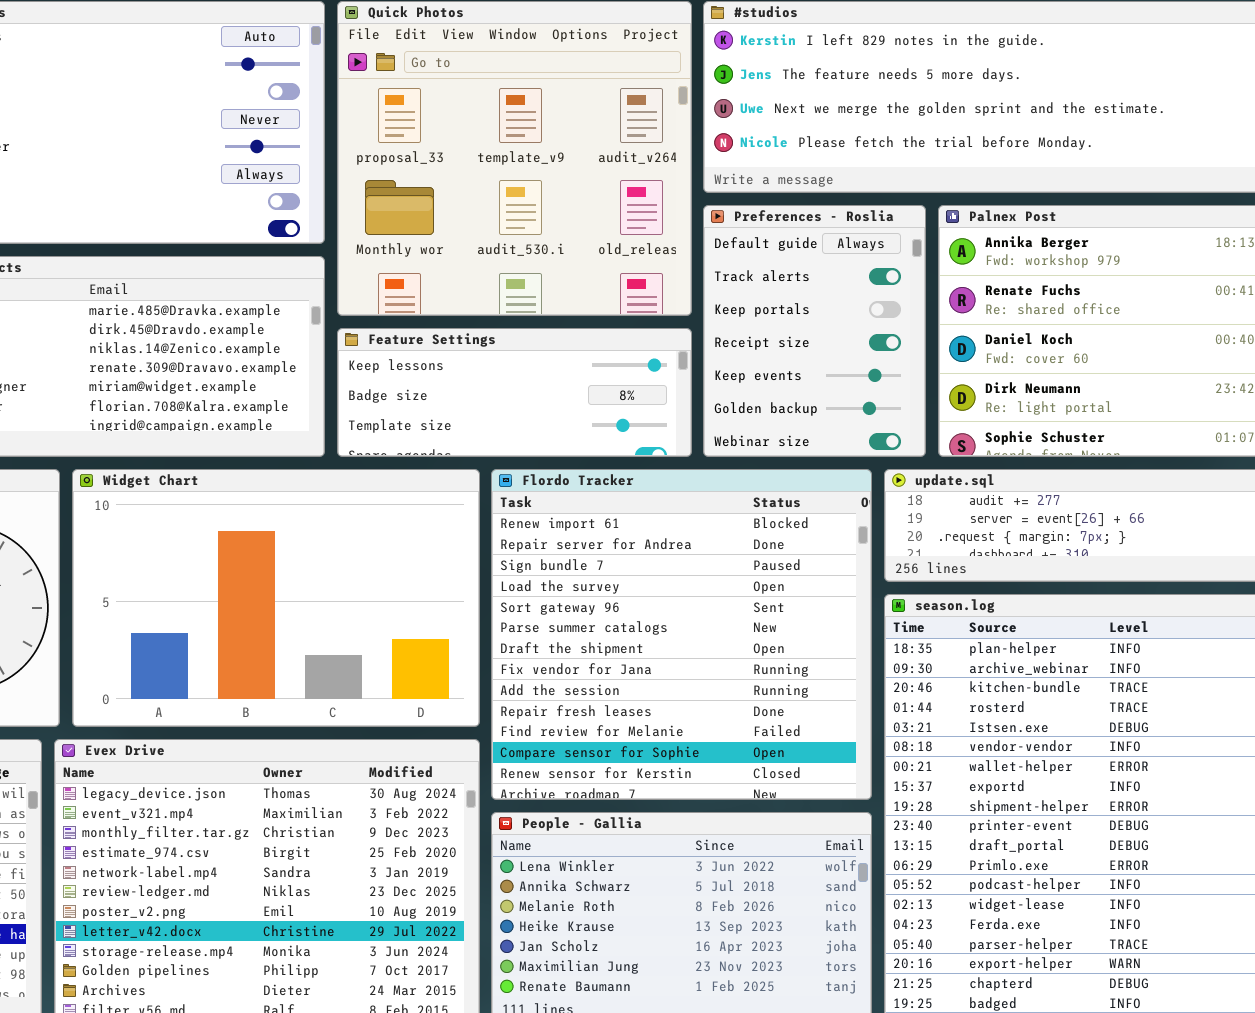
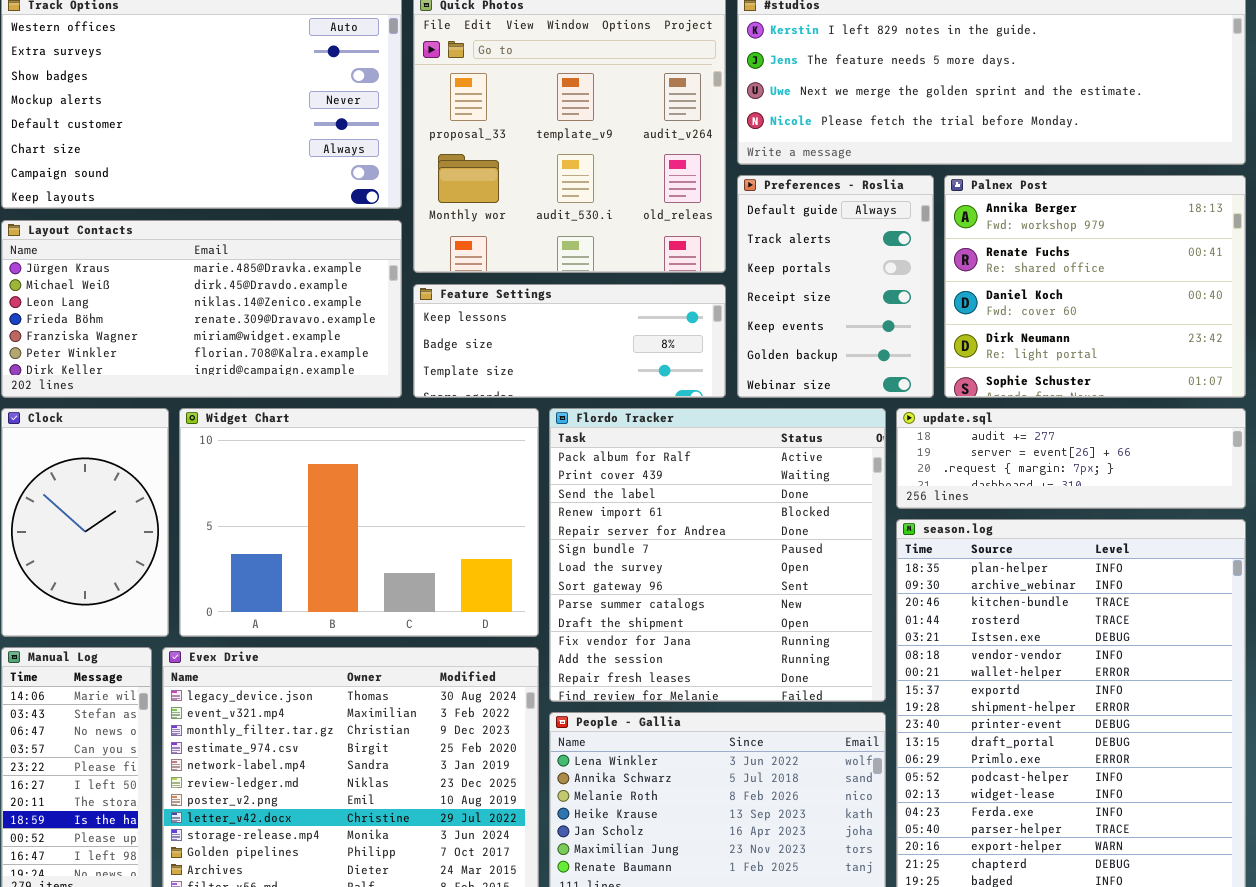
Flordo Tracker: [491,469,872,800] -> [549,408,886,702], scrolled up 3 rows

